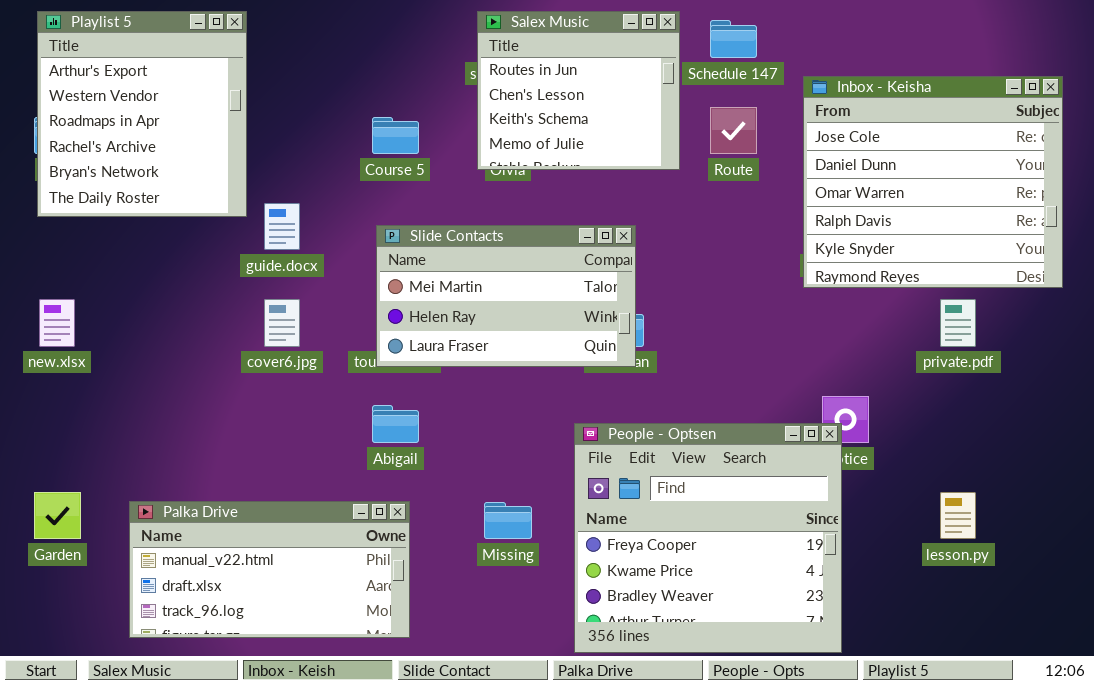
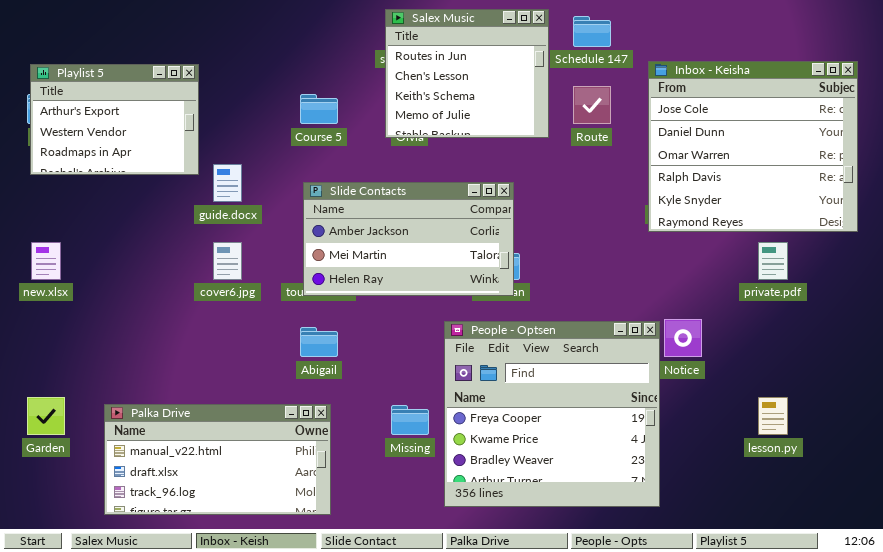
Playlist 5: [37,11,247,217] -> [30,64,199,175], resized
Slide Contacts: [376,225,636,367] -> [303,182,514,296], scrolled up 1 row
People - Optsen: [574,423,842,653] -> [444,321,660,507], moved

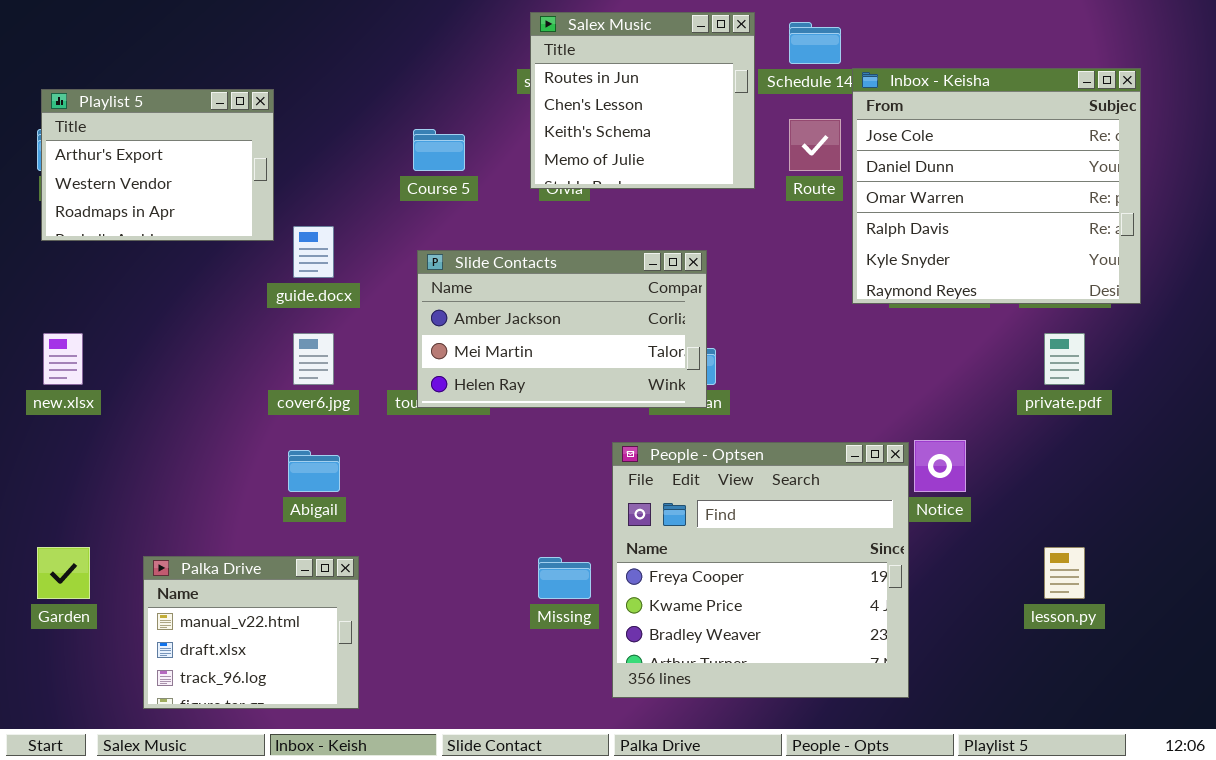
Inbox - Keisha: [648,61,858,232] -> [852,68,1141,304], moved
Abigail: [300,327,338,357] -> [288,450,340,492], moved
Palka Drive: [104,404,331,515] -> [143,556,359,709], resized

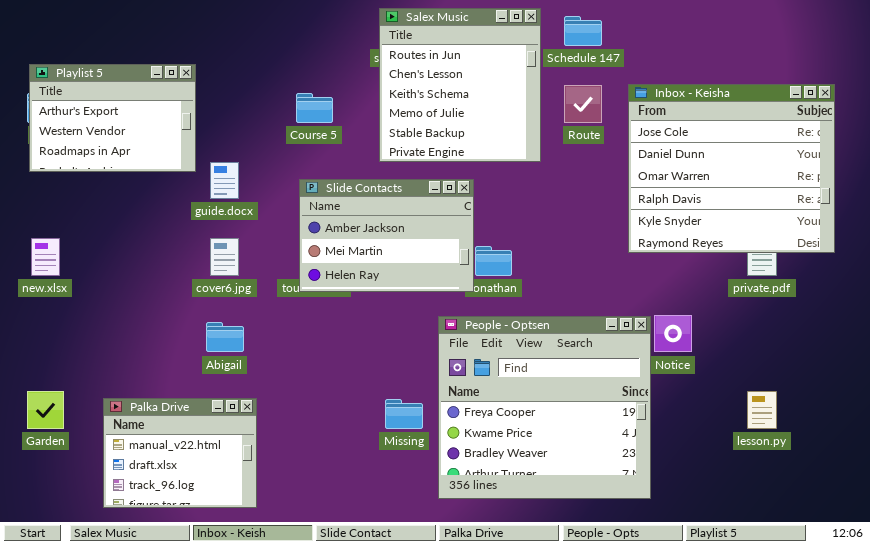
Salex Music: [530,12,755,189] -> [379,8,541,162], resized
Inbox - Keisha: [852,68,1141,304] -> [628,84,835,253], moved
Slide Contacts: [417,250,707,408] -> [299,179,474,292], resized

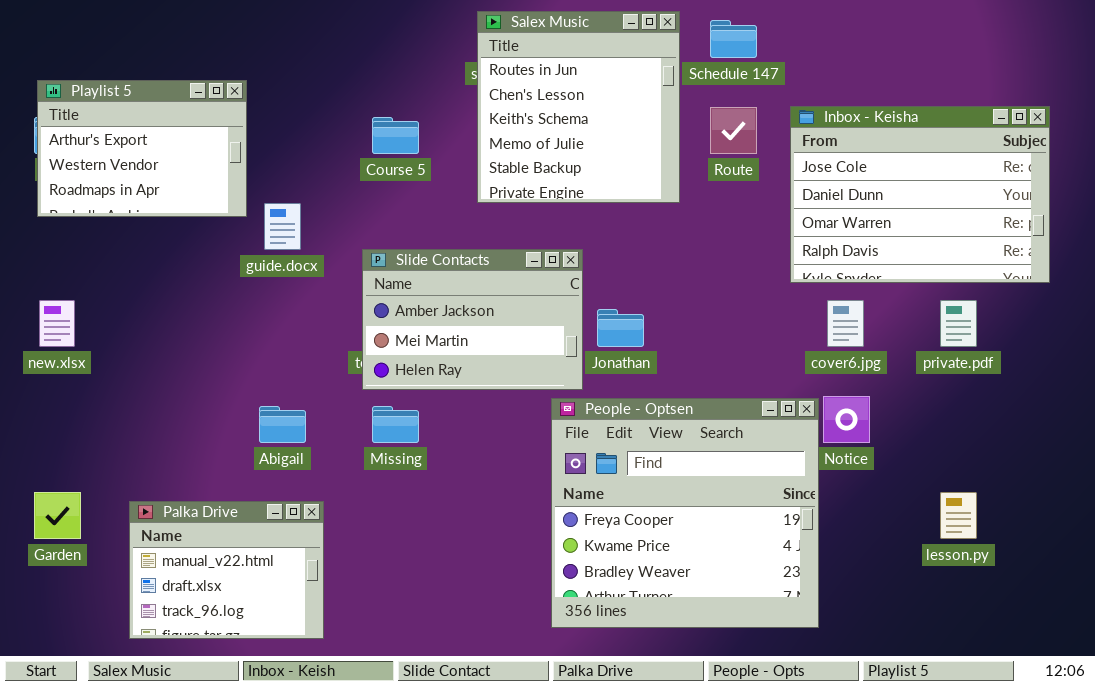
Inbox - Keisha: [628,84,835,253] -> [790,106,1050,283], resized
Slide Contacts: [299,179,474,292] -> [362,249,583,390], moved
cover6.jpg: [210,238,239,276] -> [827,300,864,347], moved
Missing: [385,399,423,429] -> [372,406,419,443], moved

